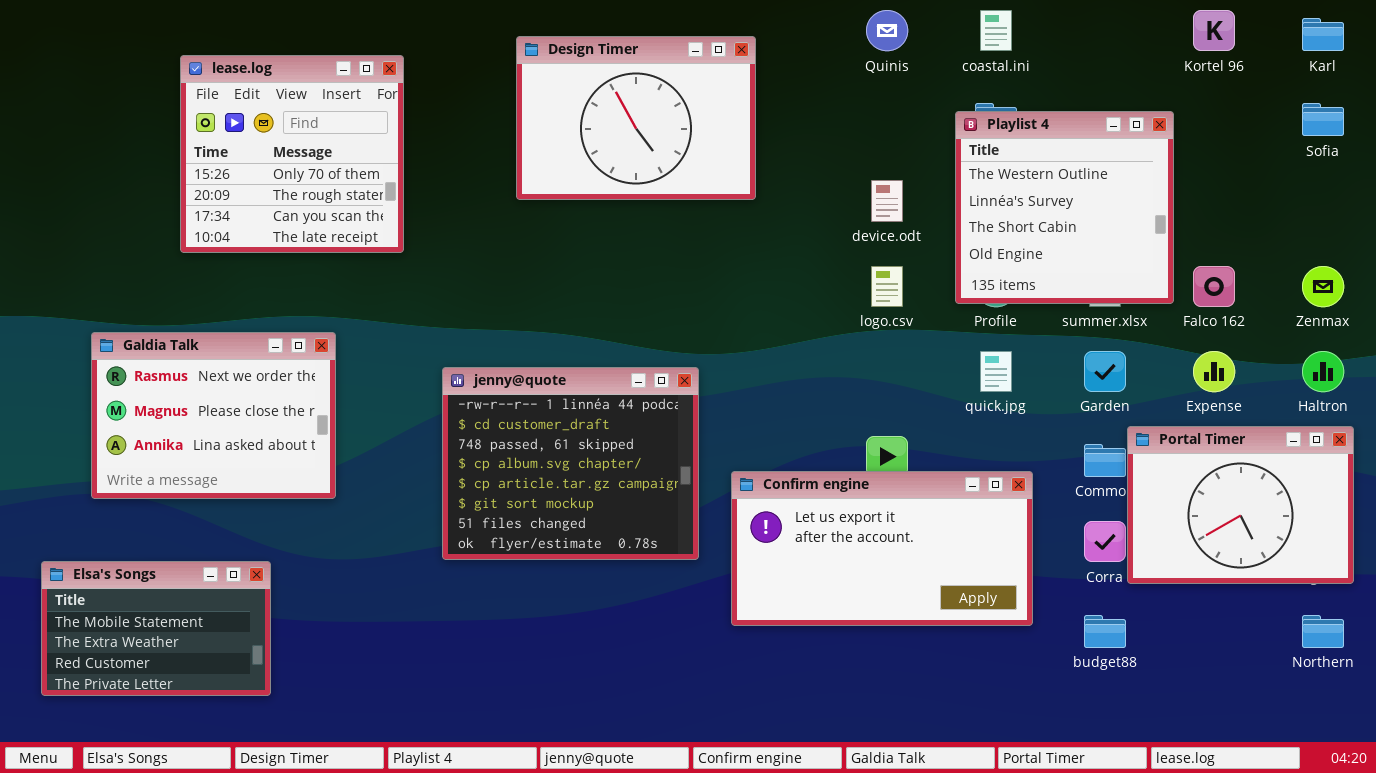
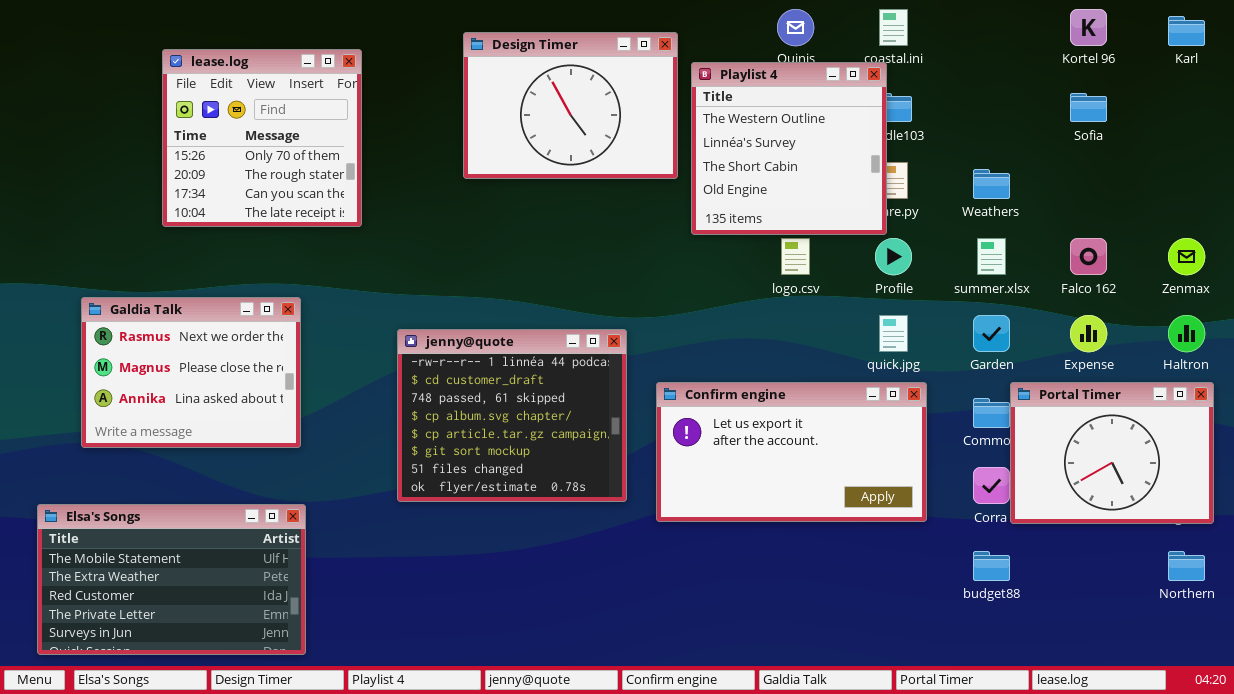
Sofia: [1302,103,1344,136] -> [1070,93,1107,122], moved
Playlist 4: [955,111,1174,304] -> [691,62,887,235], moved
Confirm engine: [731,471,1033,626] -> [656,382,927,522], moved
Elsa's Songs: [41,561,271,696] -> [37,504,306,655], resized

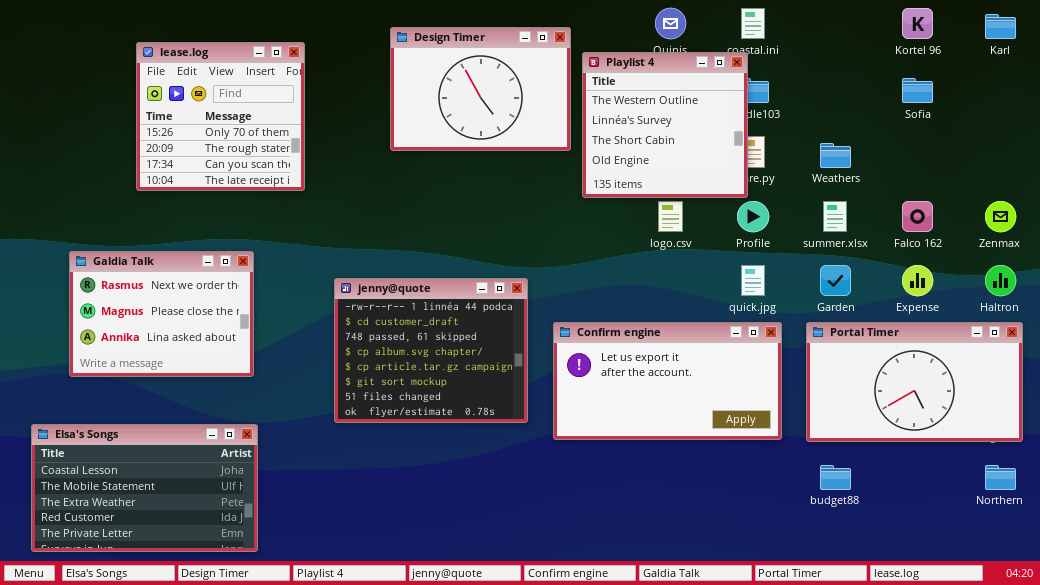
Portal Timer: [1010,382,1214,524] -> [806,322,1023,442], resized
Elsa's Songs: [37,504,306,655] -> [31,424,258,552], scrolled up 1 row

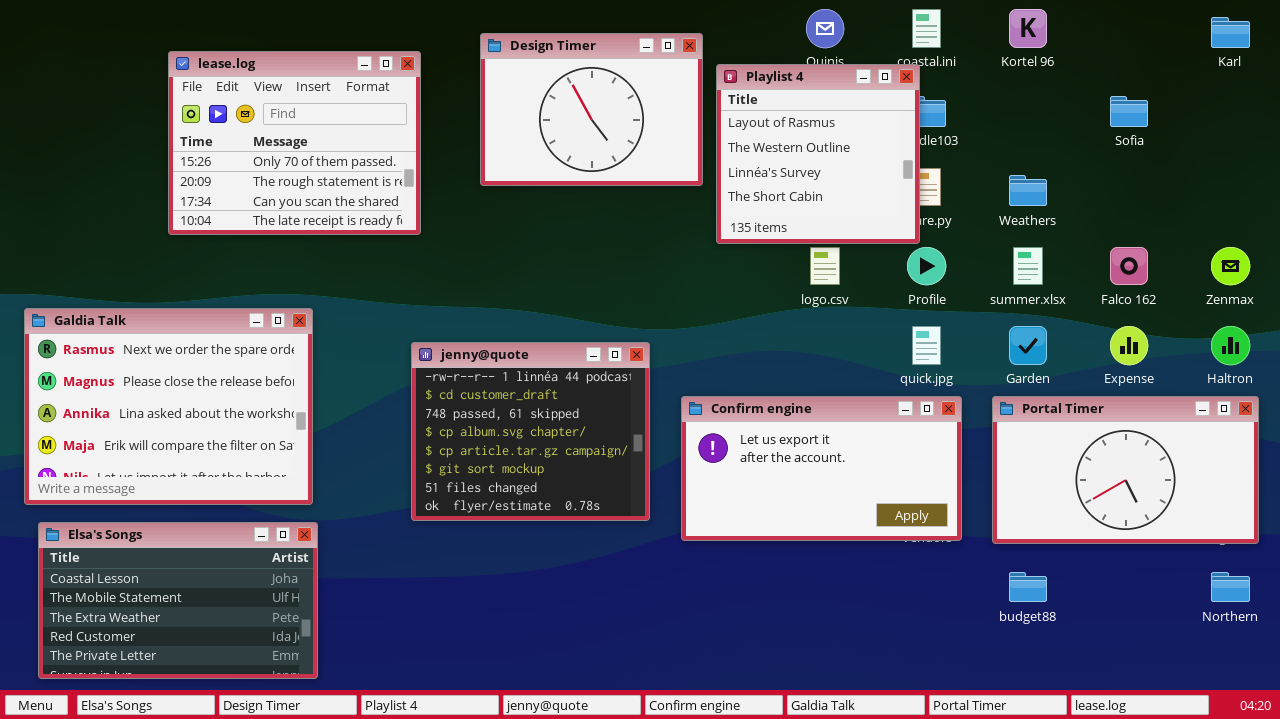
Kortel 96: [902,8,933,39] -> [1009,9,1047,48], moved
lease.log: [136,42,305,191] -> [168,51,421,235], resized
Playlist 4: [582,52,748,198] -> [716,64,920,244], scrolled up 1 row
Galdia Talk: [69,251,254,377] -> [24,308,313,505], resized

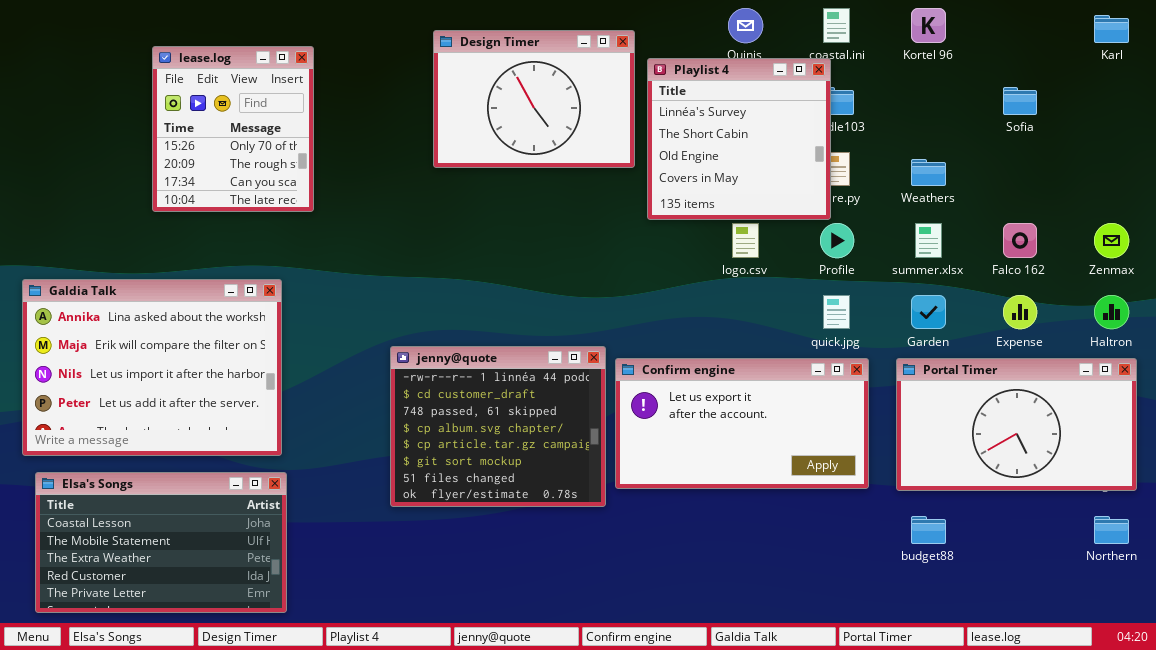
lease.log: [168,51,421,235] -> [152,46,314,212], resized
Playlist 4: [716,64,920,244] -> [647,58,831,220], scrolled down 2 rows
Galdia Talk: [24,308,313,505] -> [22,279,282,456], scrolled down 2 rows
jenny@quote: [411,342,650,521] -> [390,346,606,507], moved

